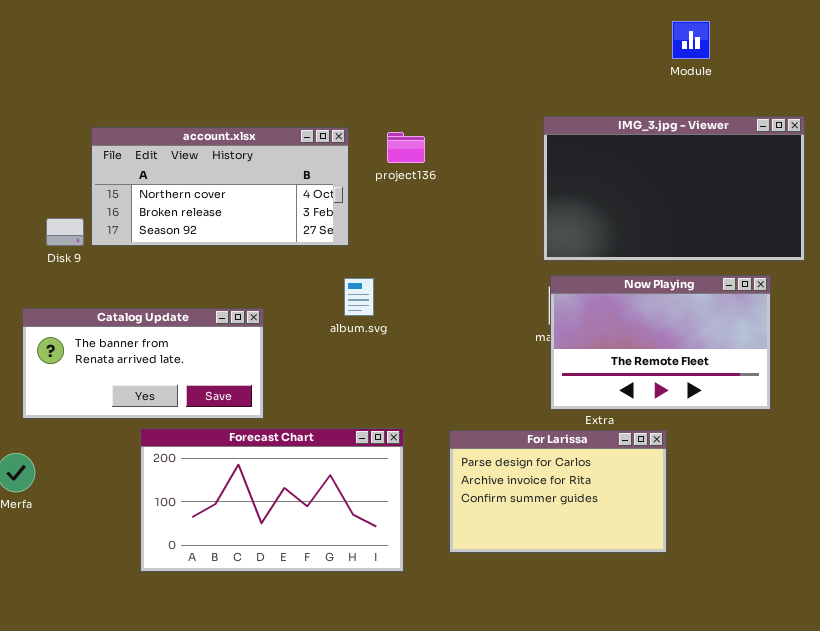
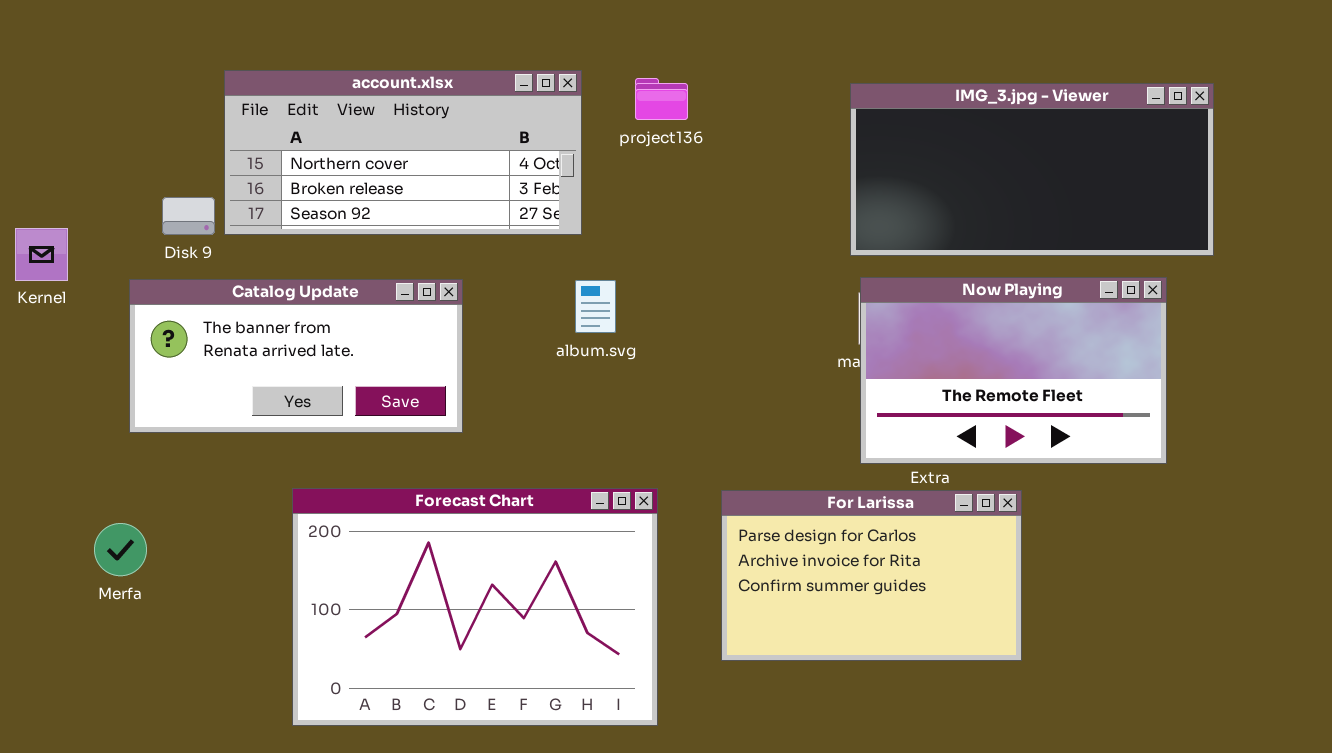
IMG_3.jpg - Viewer: [543,116,805,261] -> [850,83,1214,256], resized
Catalog Update: [22,308,264,419] -> [129,279,463,433], moved
Forecast Chart: [140,428,404,572] -> [292,488,658,726], resized

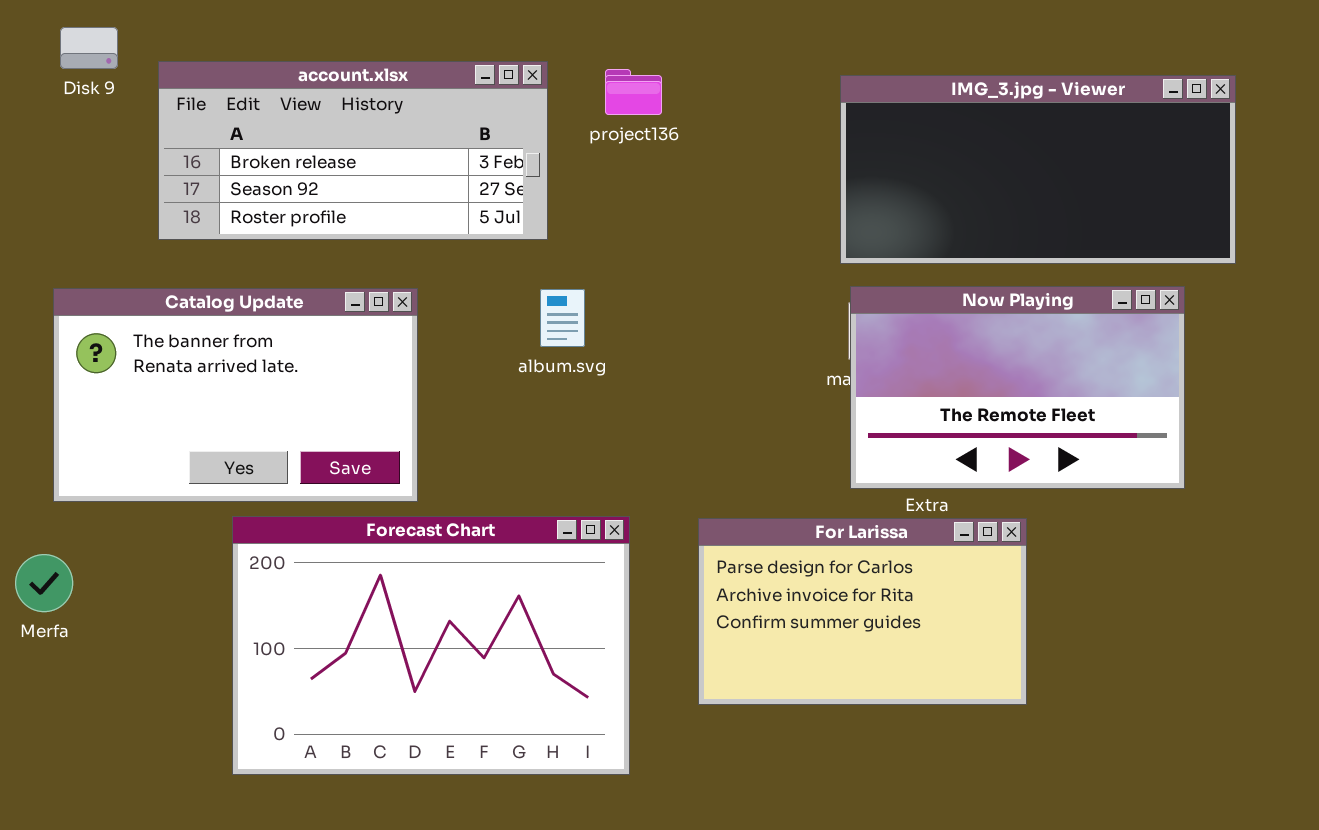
account.xlsx: [224,70,582,235] -> [158,61,548,240], scrolled down 1 row
Disk 9: [162,197,215,235] -> [60,27,118,69], moved
Catalog Update: [129,279,463,433] -> [53,288,418,502], resized

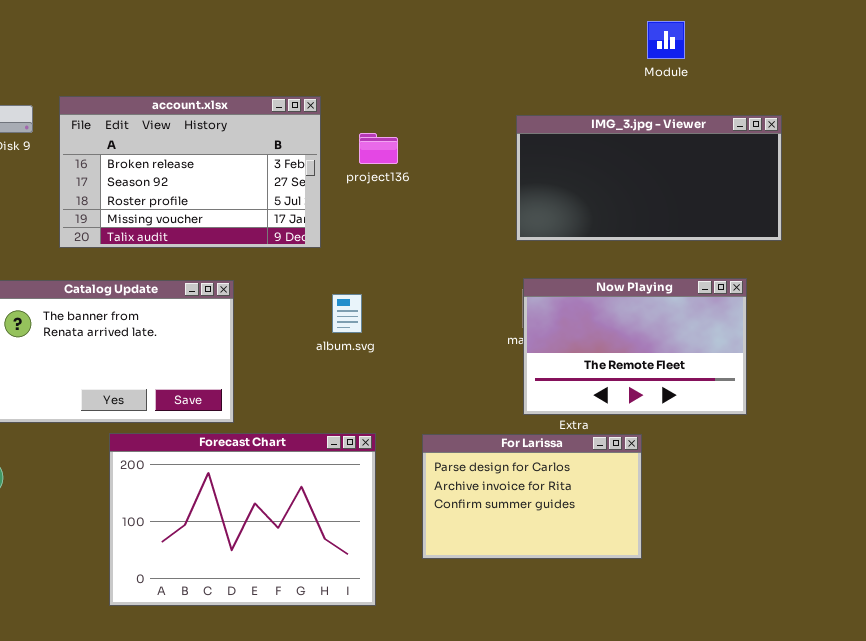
account.xlsx: [158,61,548,240] -> [59,96,321,248], resized
IMG_3.jpg - Viewer: [840,75,1236,264] -> [516,115,782,241], moved
album.svg: [540,289,585,347] -> [332,294,362,333], moved

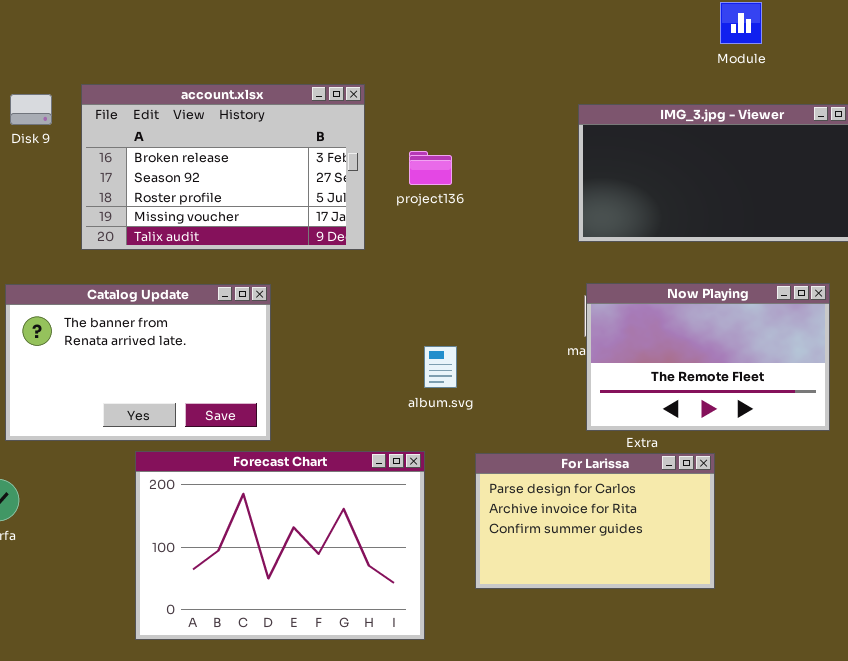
project136: [359,133,398,164] -> [409,151,452,185], moved
album.svg: [332,294,362,333] -> [424,346,457,388], moved

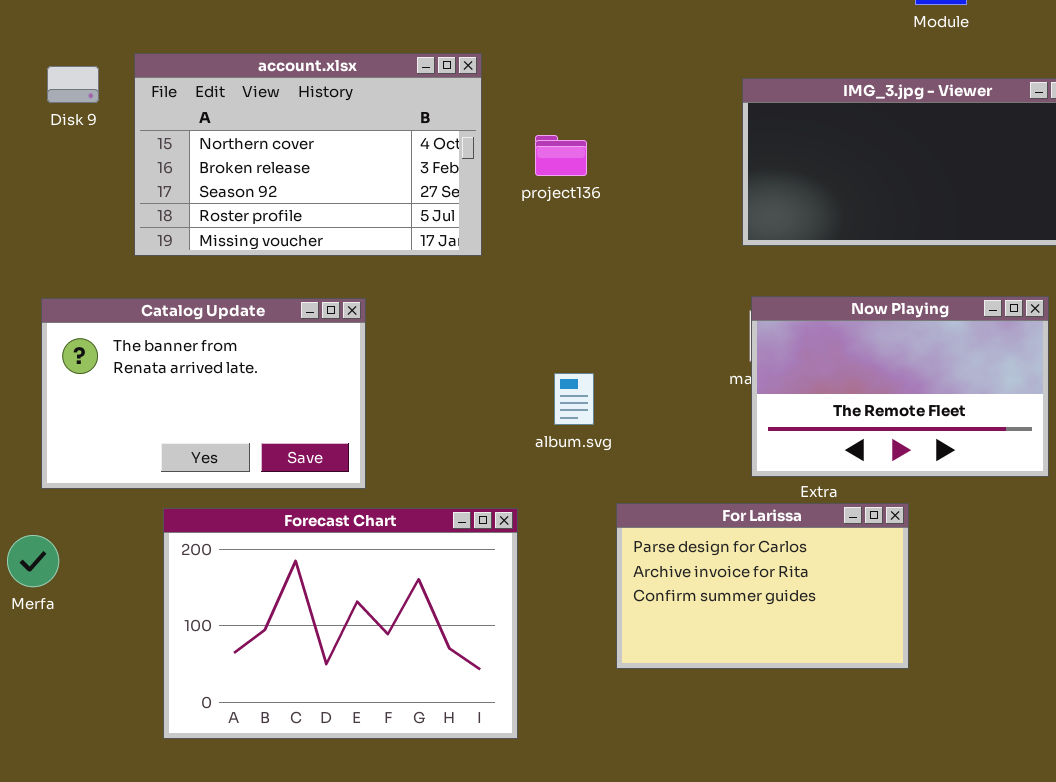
account.xlsx: [81,84,365,250] -> [134,53,482,256], scrolled up 1 row
Forecast Chart: [135,451,425,640] -> [163,508,518,739], moved

